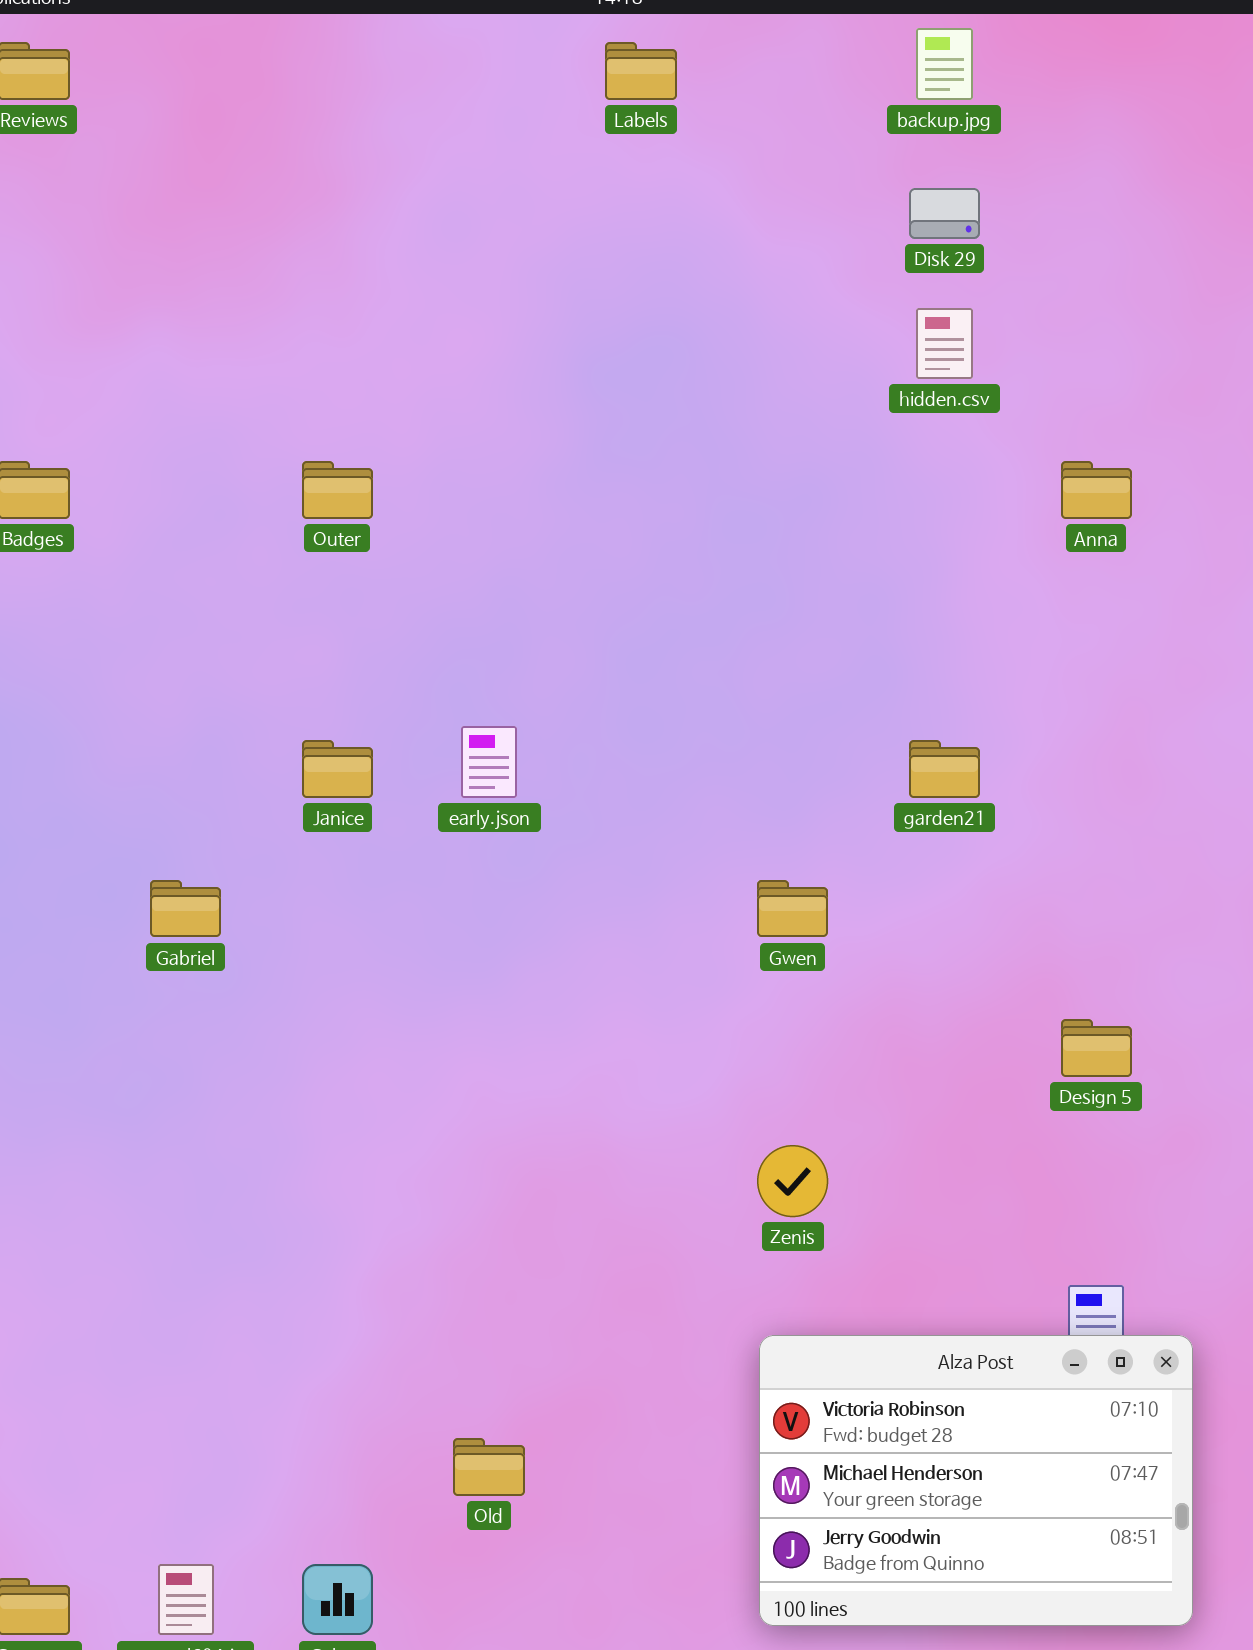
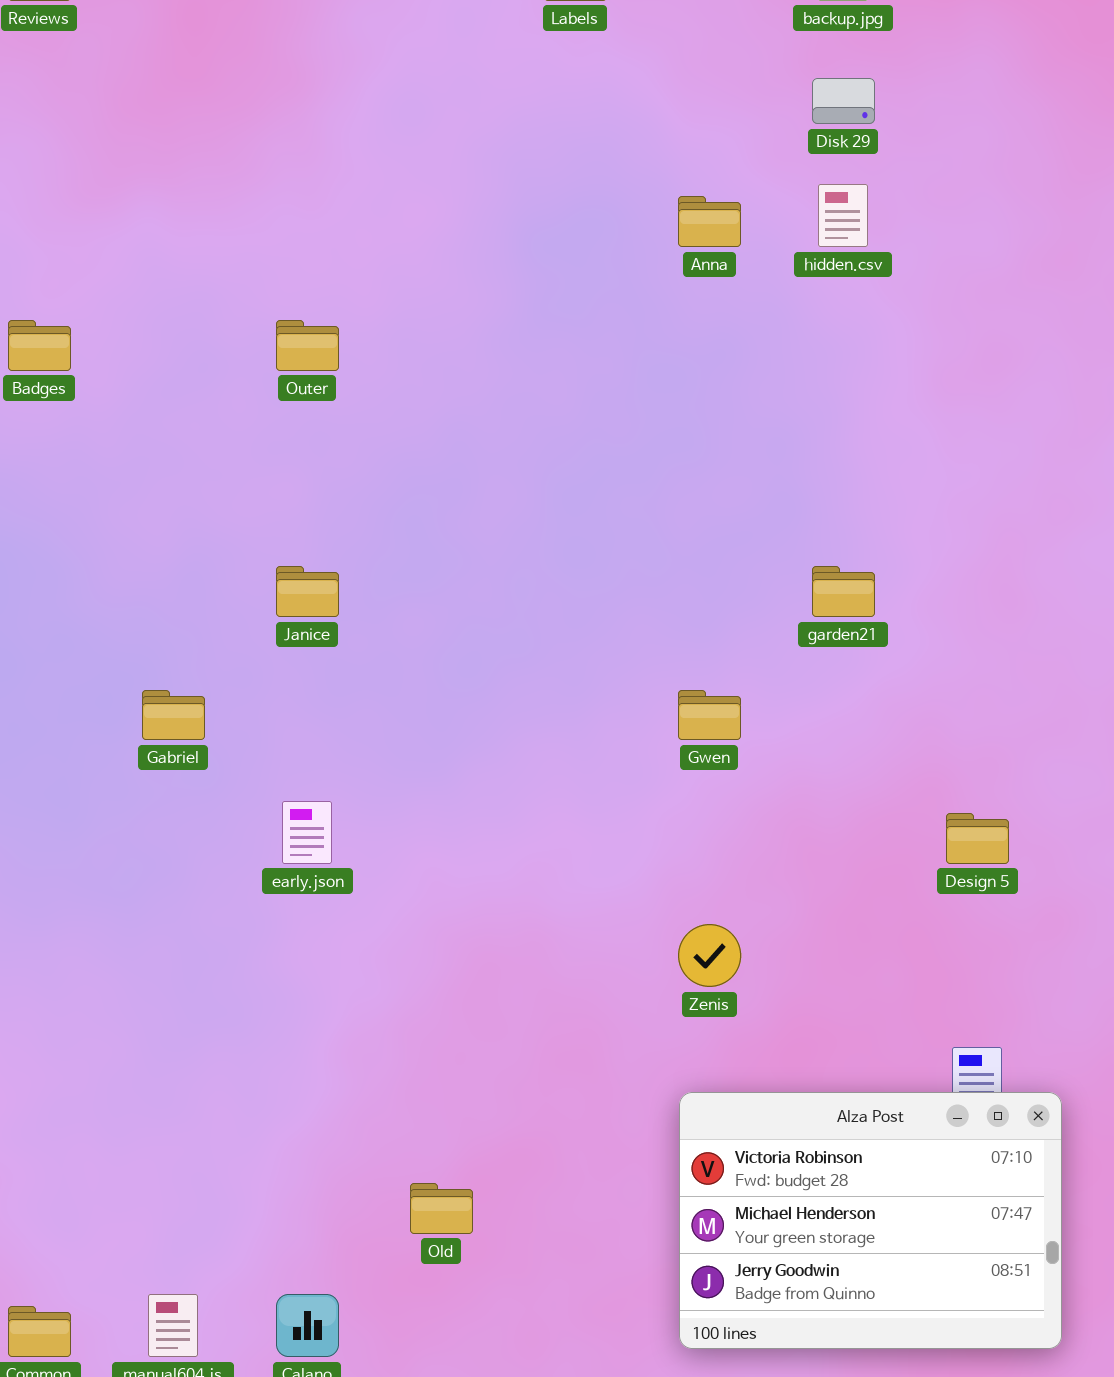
Anna: [1061,461,1132,519] -> [678,196,741,247], moved
early.json: [461,726,517,798] -> [282,801,332,864], moved

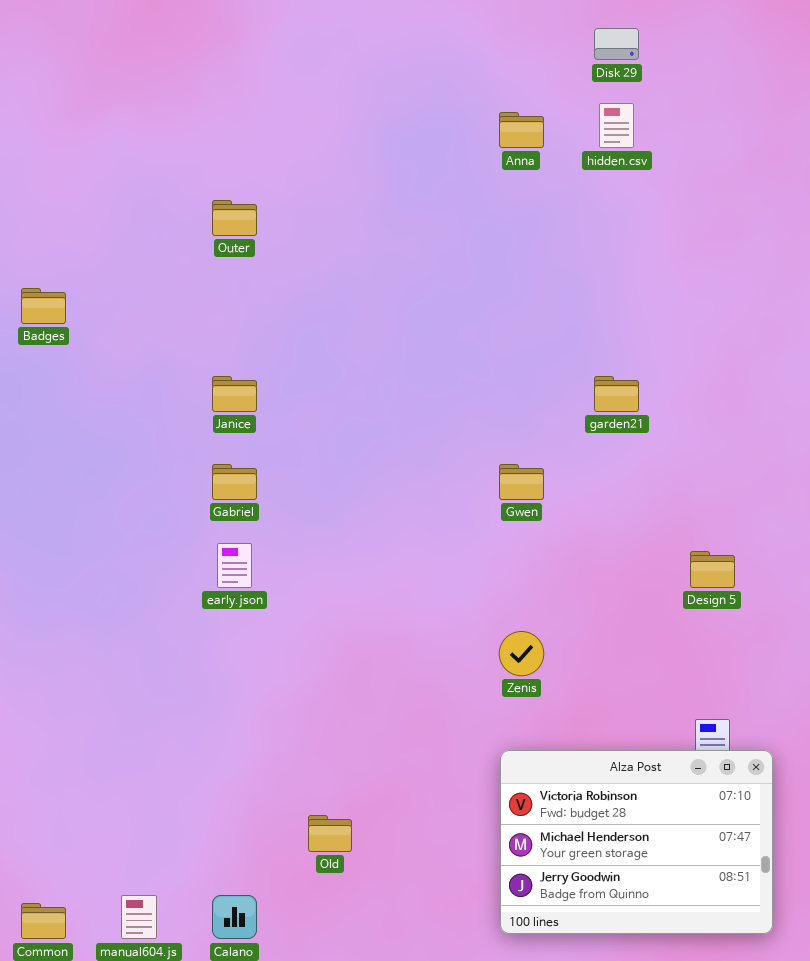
Badges: [8,320,71,371] -> [21,288,66,324], moved
Gabriel: [142,690,205,740] -> [212,464,257,500], moved

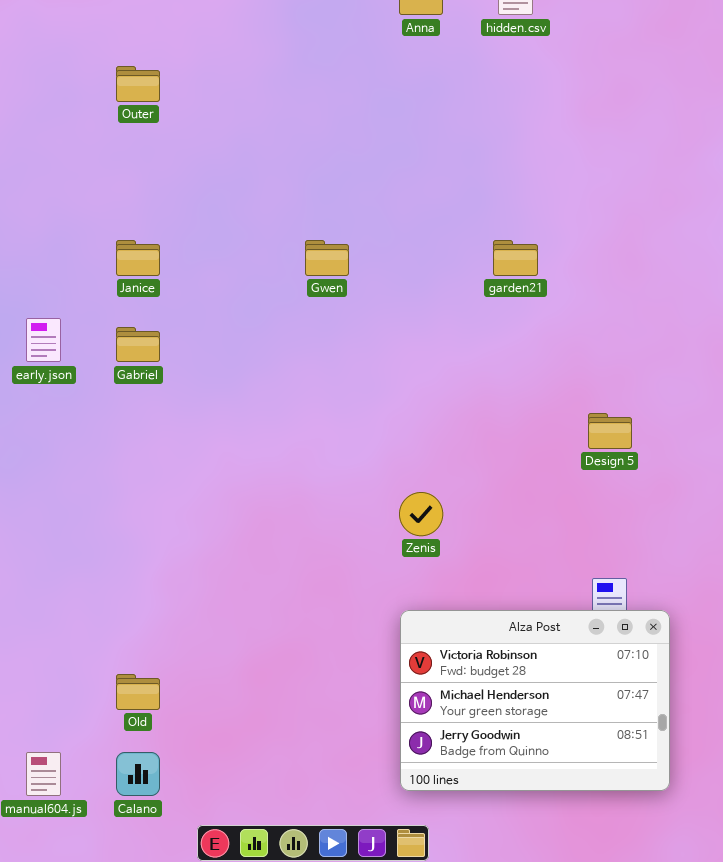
Gwen: [499,464,544,500] -> [305,240,349,276], moved
early.json: [217,543,252,588] -> [26,318,61,362], moved
Old: [308,815,352,852] -> [116,674,160,710], moved

